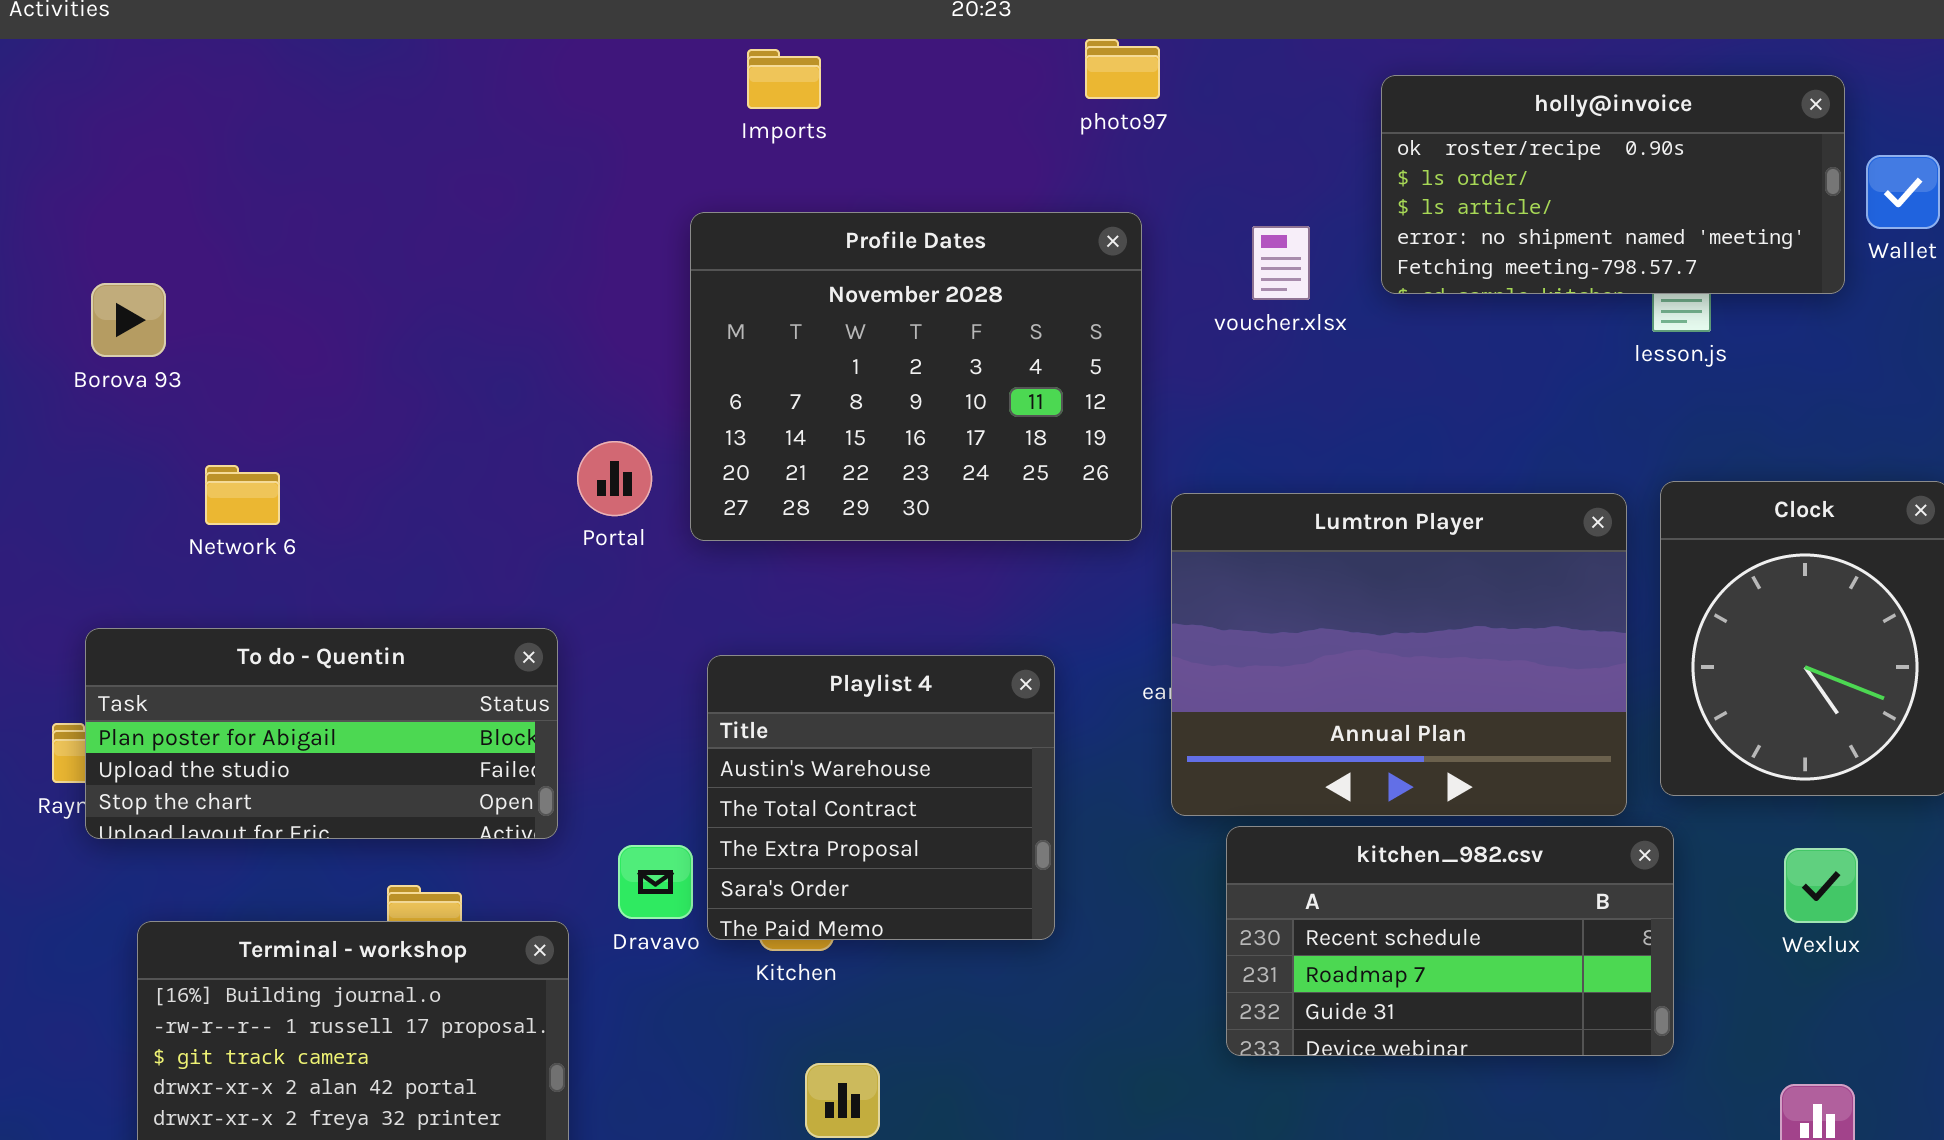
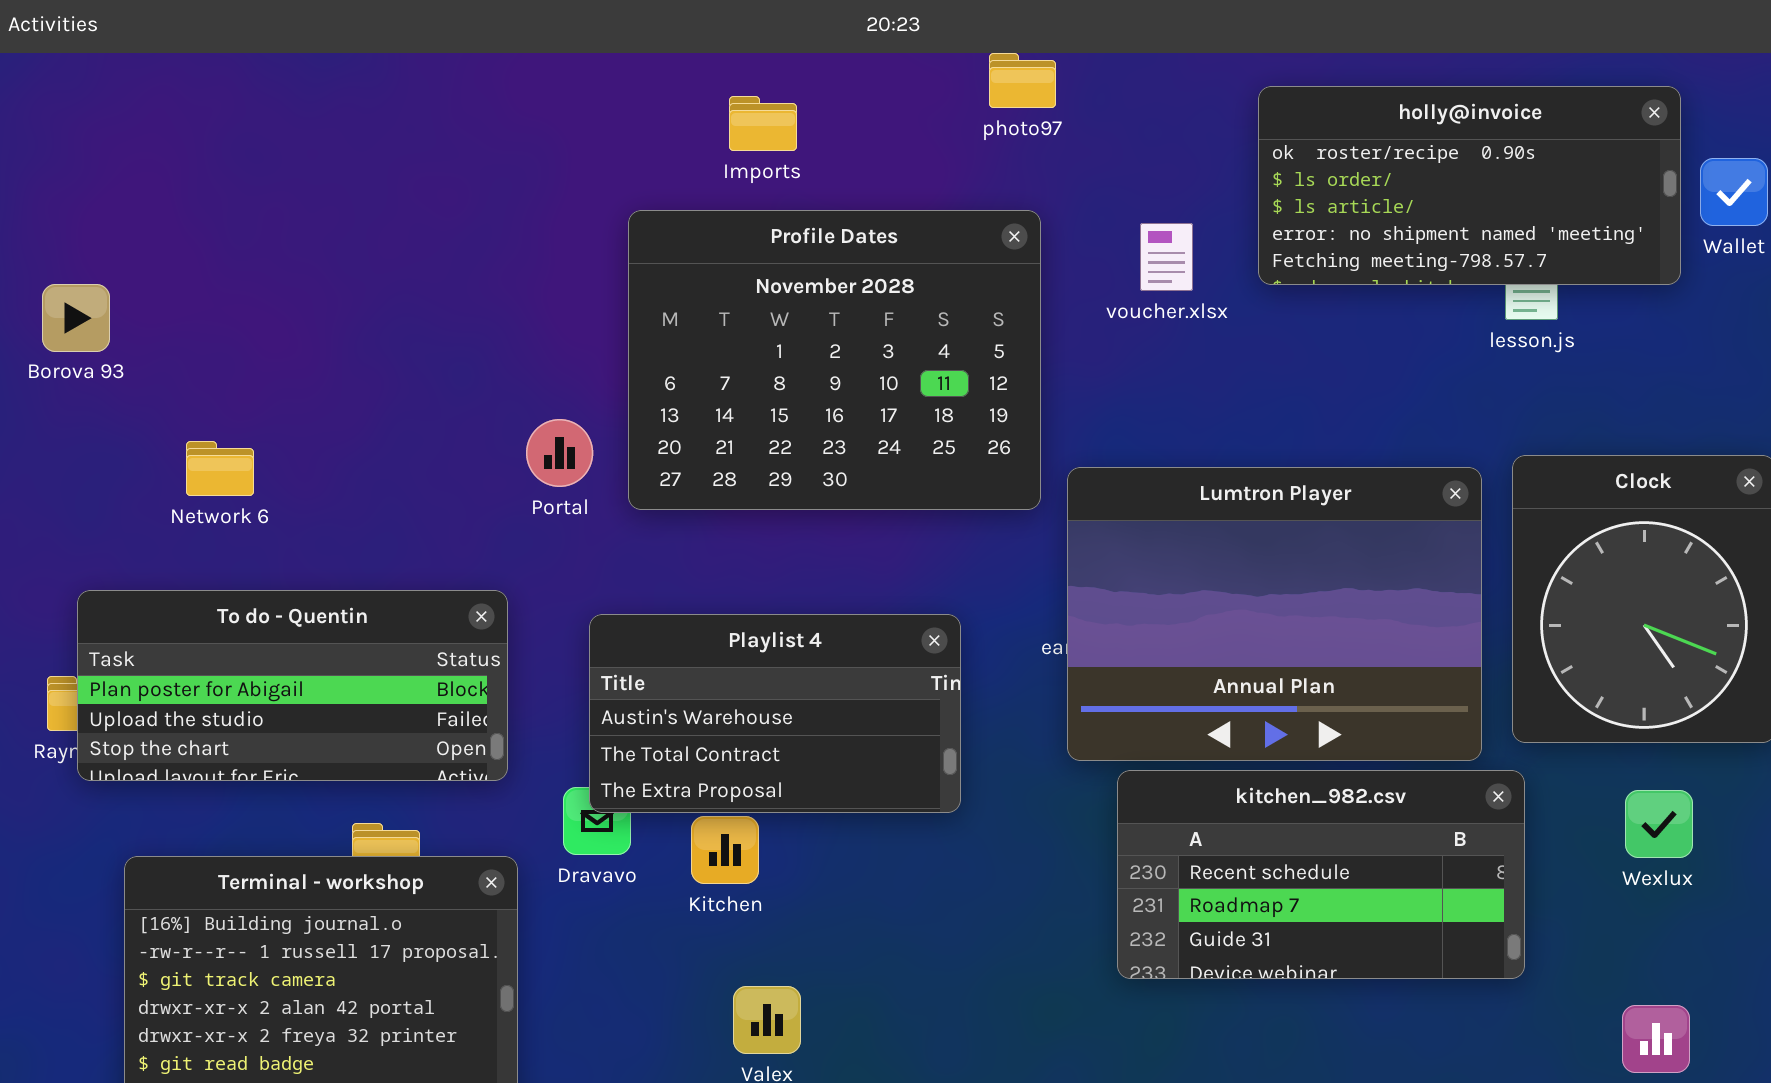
Imports: [747,49,821,109] -> [729,96,797,151], moved
Borova 93: [91,283,166,357] -> [42,284,110,352], moved
Playlist 4: [707,655,1055,940] -> [589,614,961,813], resized

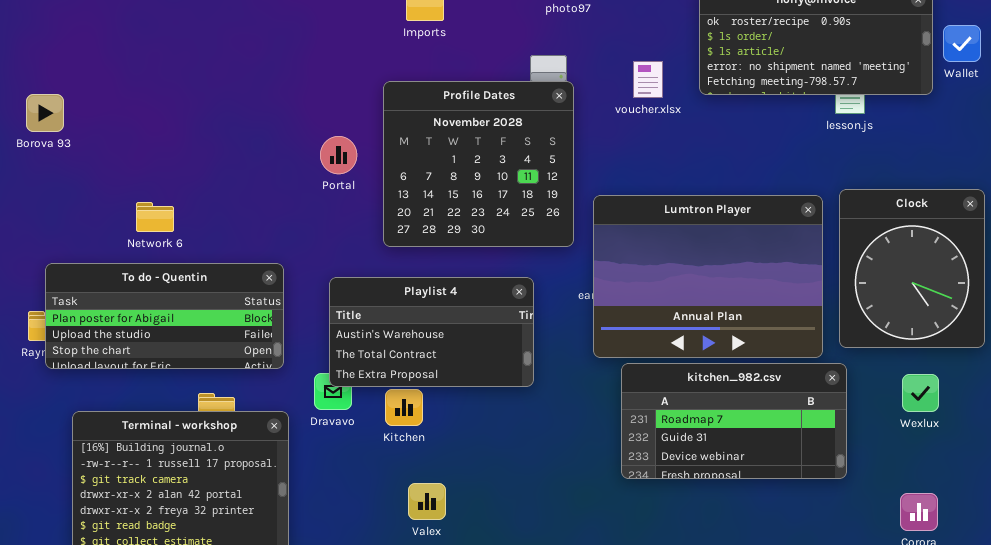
Profile Dates: [628,210,1041,510] -> [383,81,574,247], moved, resized
Portal: [526,419,593,487] -> [320,136,357,174], moved
Network 6: [186,441,254,496] -> [136,202,174,232], moved
kitchen_982.csv: [1117,770,1525,979] -> [621,363,847,479], scrolled down 1 row

